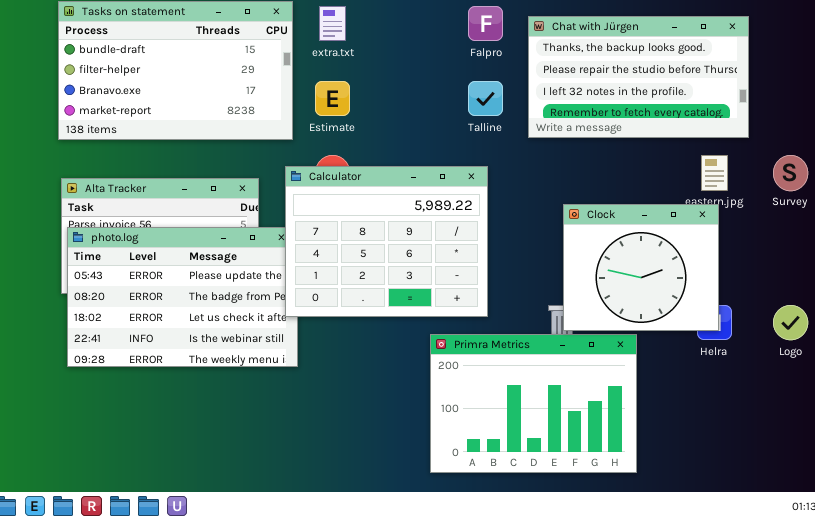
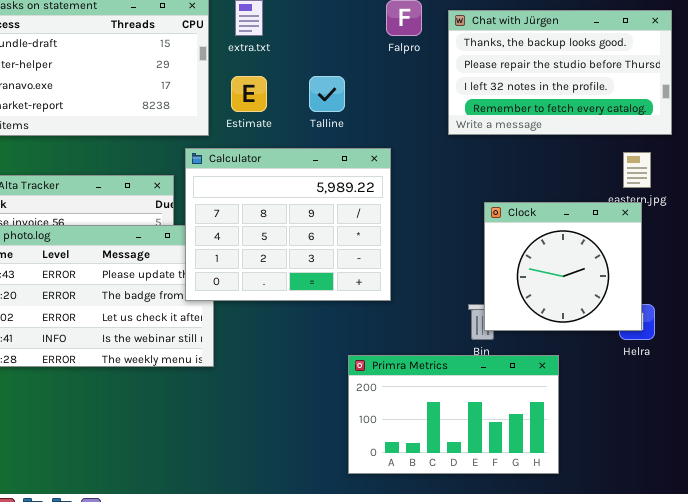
Talline: [468,81,503,116] -> [309,76,345,112], moved
Calculator: [285,166,488,317] -> [185,148,391,301], moved
Primra Metrics: [430,334,637,473] -> [348,355,559,474], resized

